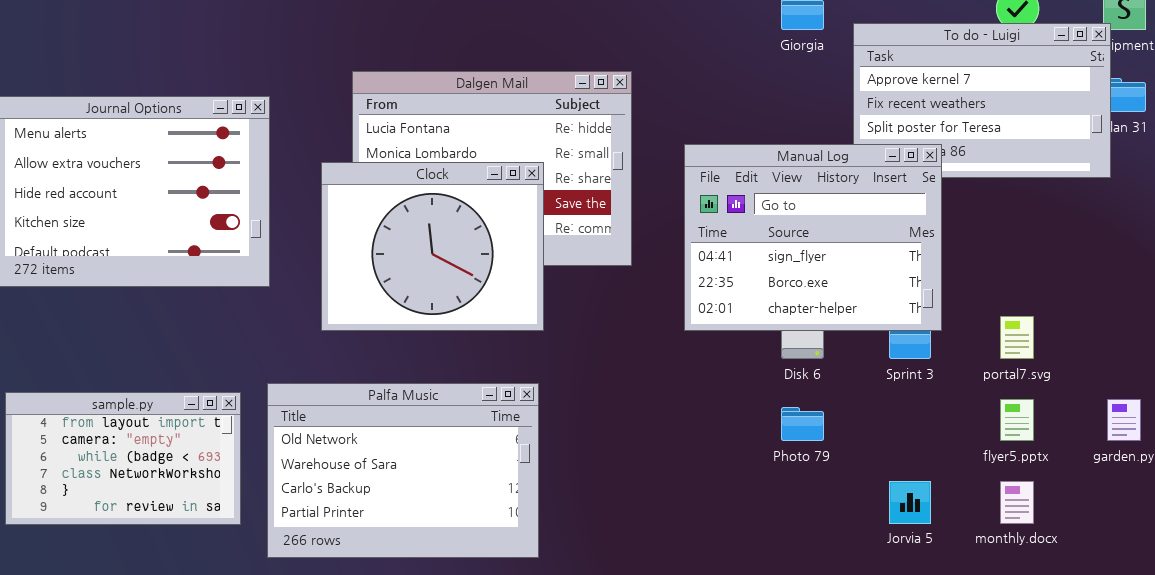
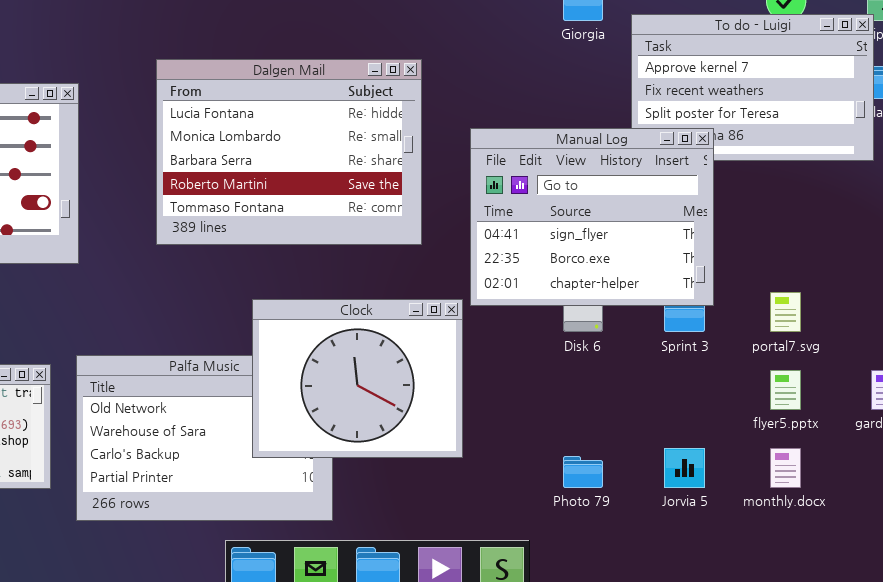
Clock: [321,162,544,331] -> [252,299,463,458], moved
Photo 79: [781,407,824,441] -> [563,456,603,488], moved

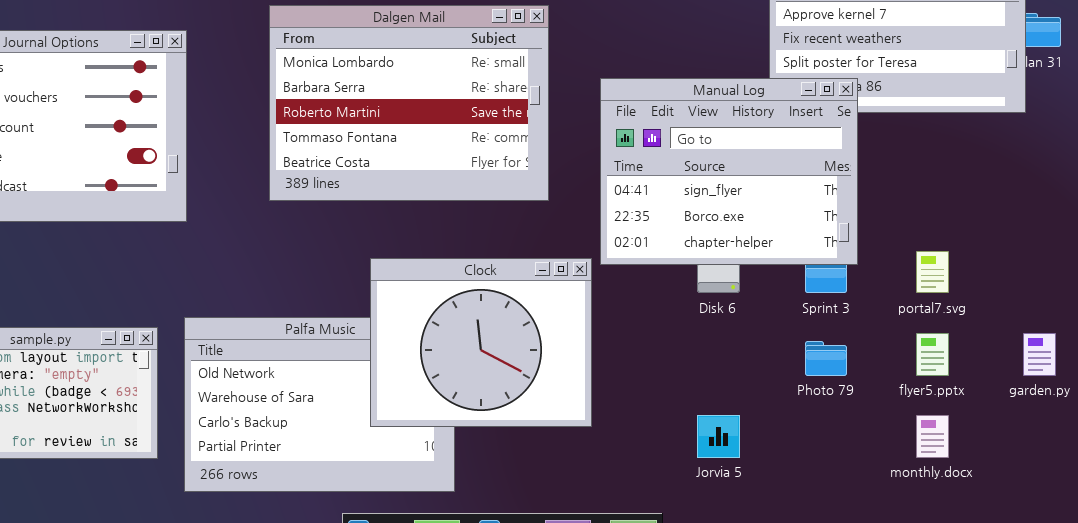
Dalgen Mail: [156,59,422,245] -> [269,5,549,201], scrolled down 1 row
Jorvia 5: [664,448,705,488] -> [697,415,740,458], moved
Photo 79: [563,456,603,488] -> [805,341,847,376], moved

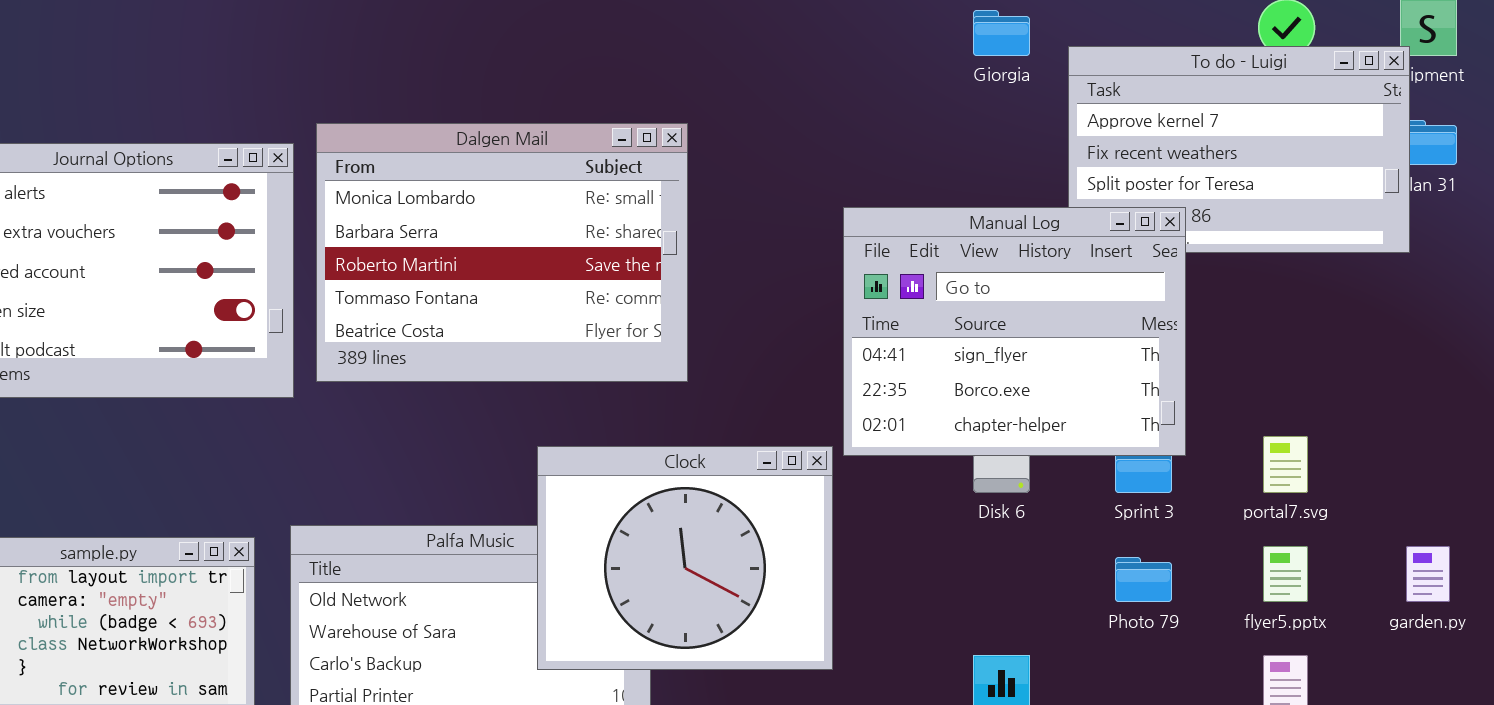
Dalgen Mail: [269,5,549,201] -> [316,123,688,382], moved

